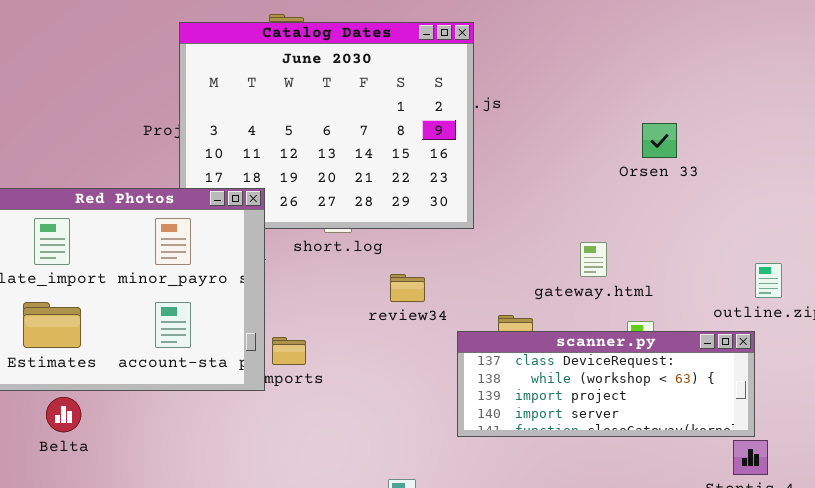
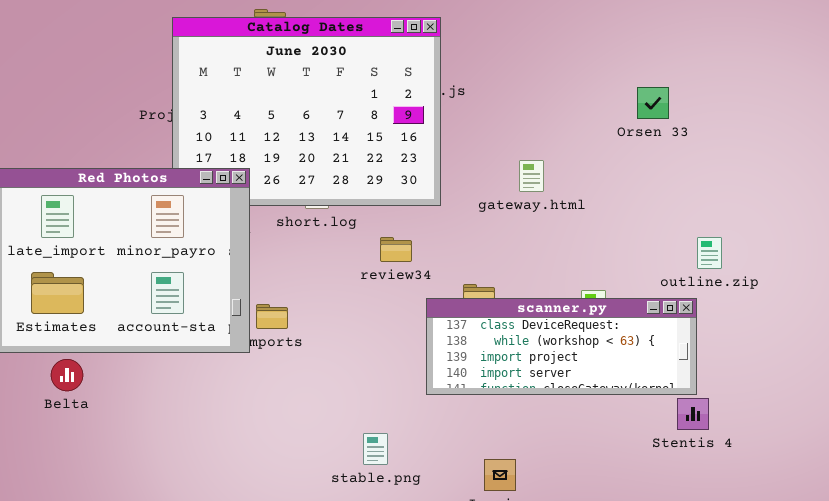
Orsen 33: [642,123,677,158] -> [637,87,669,119], moved
gateway.html: [580,242,607,277] -> [519,160,544,192], moved
review34: [390,274,425,302] -> [380,237,412,262], moved

